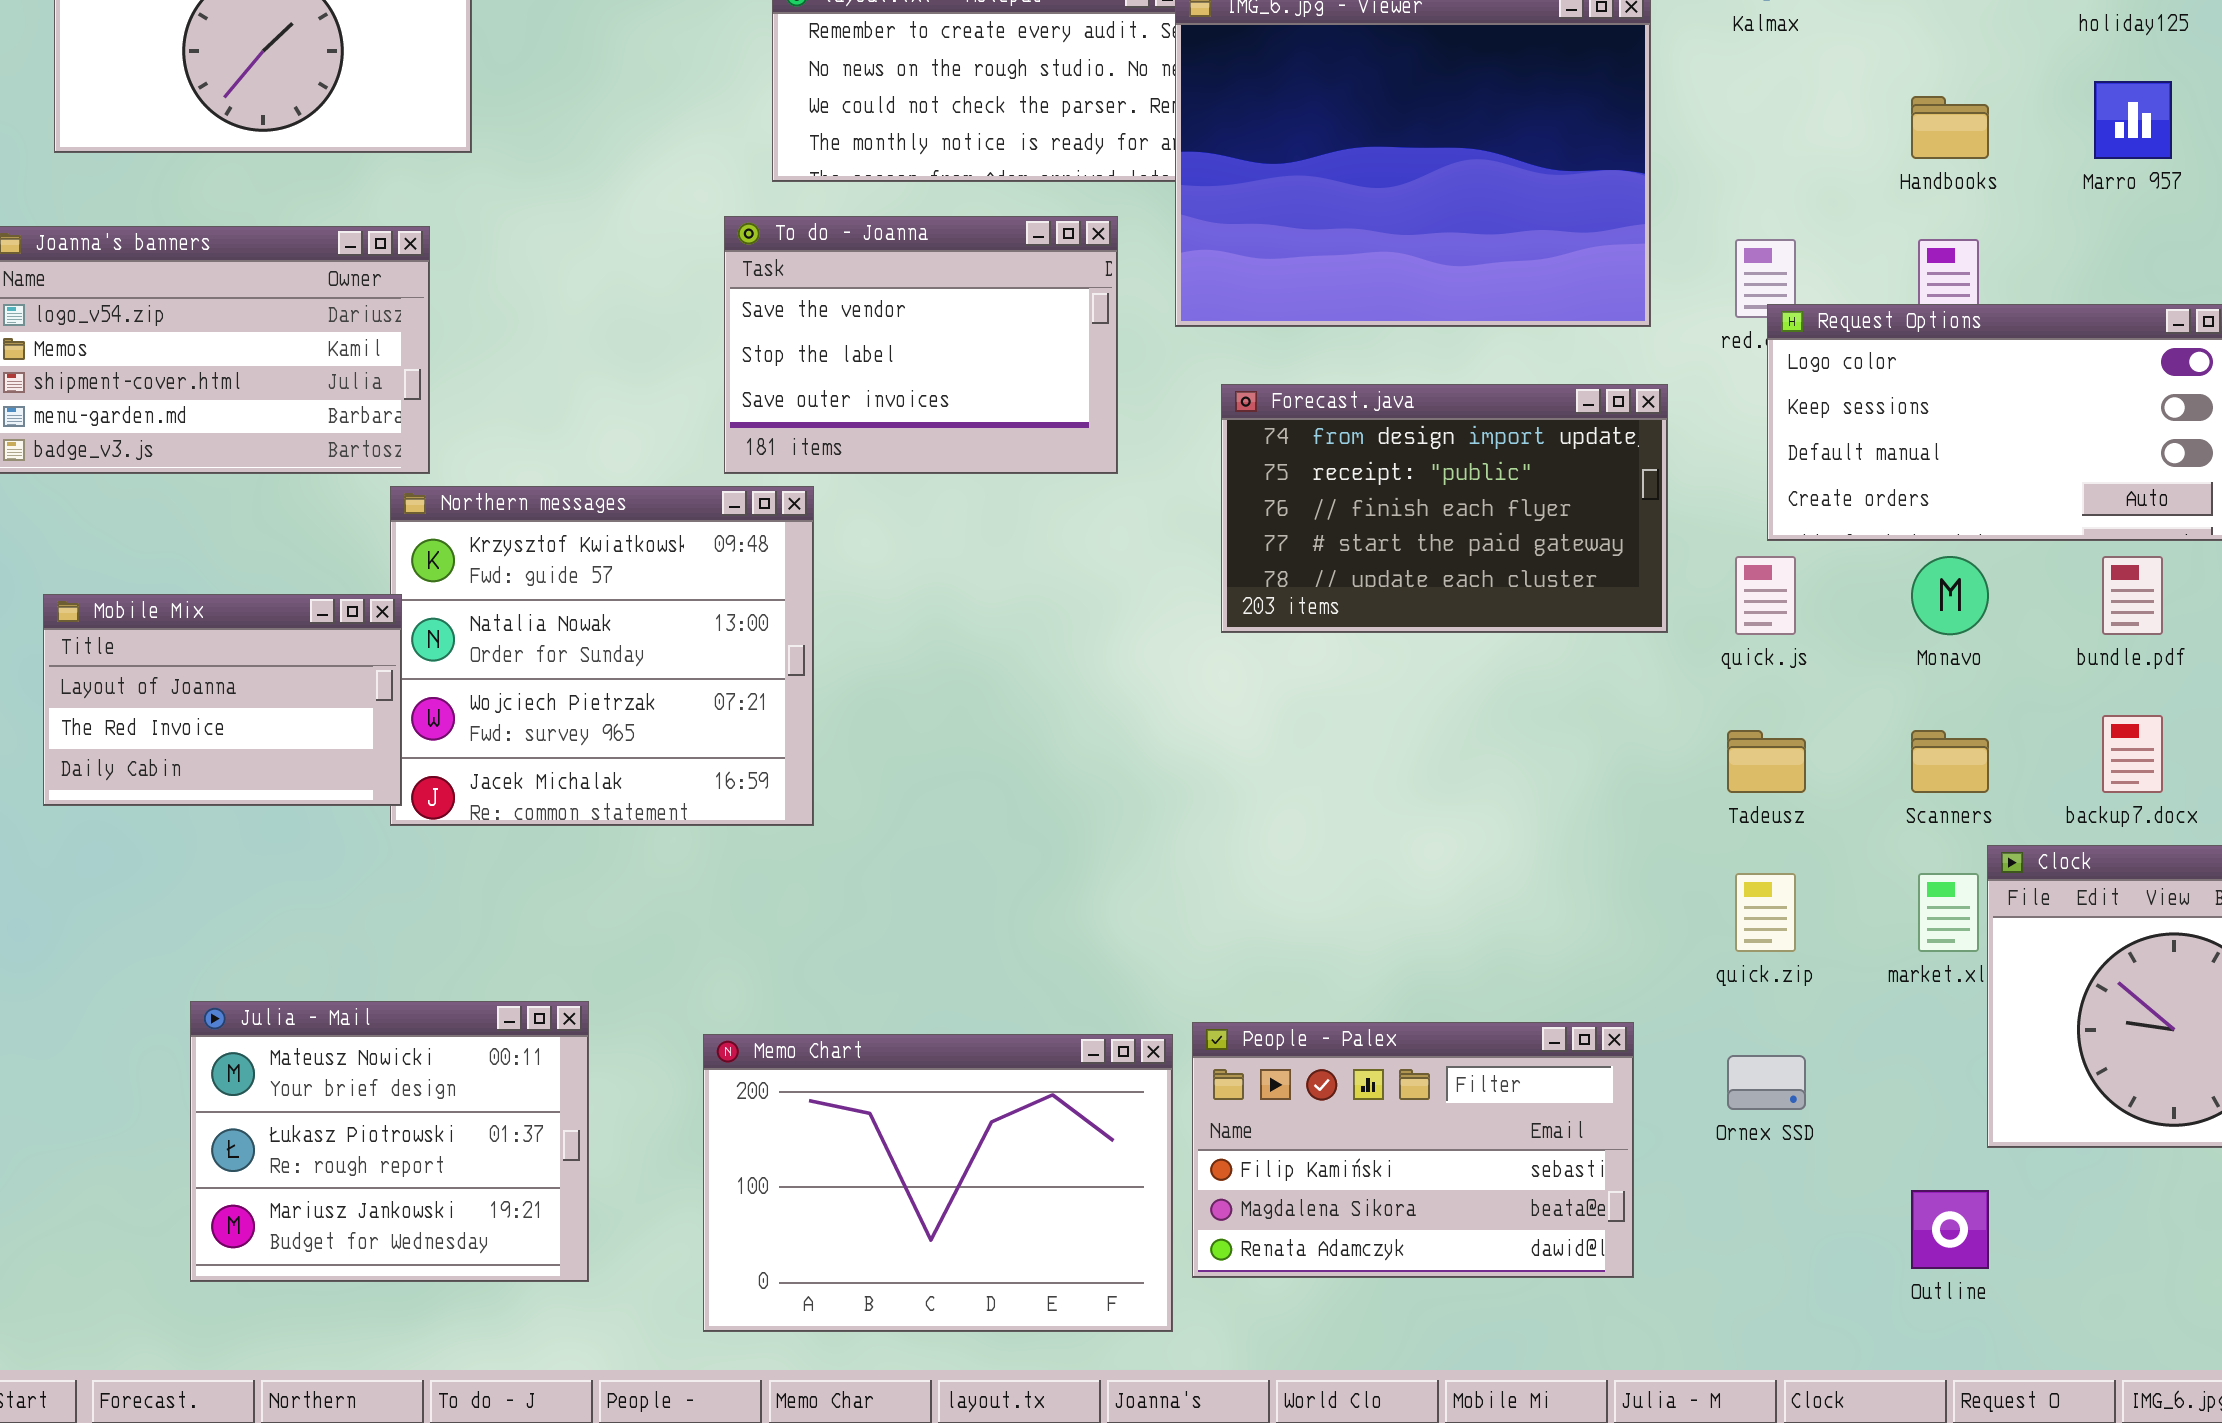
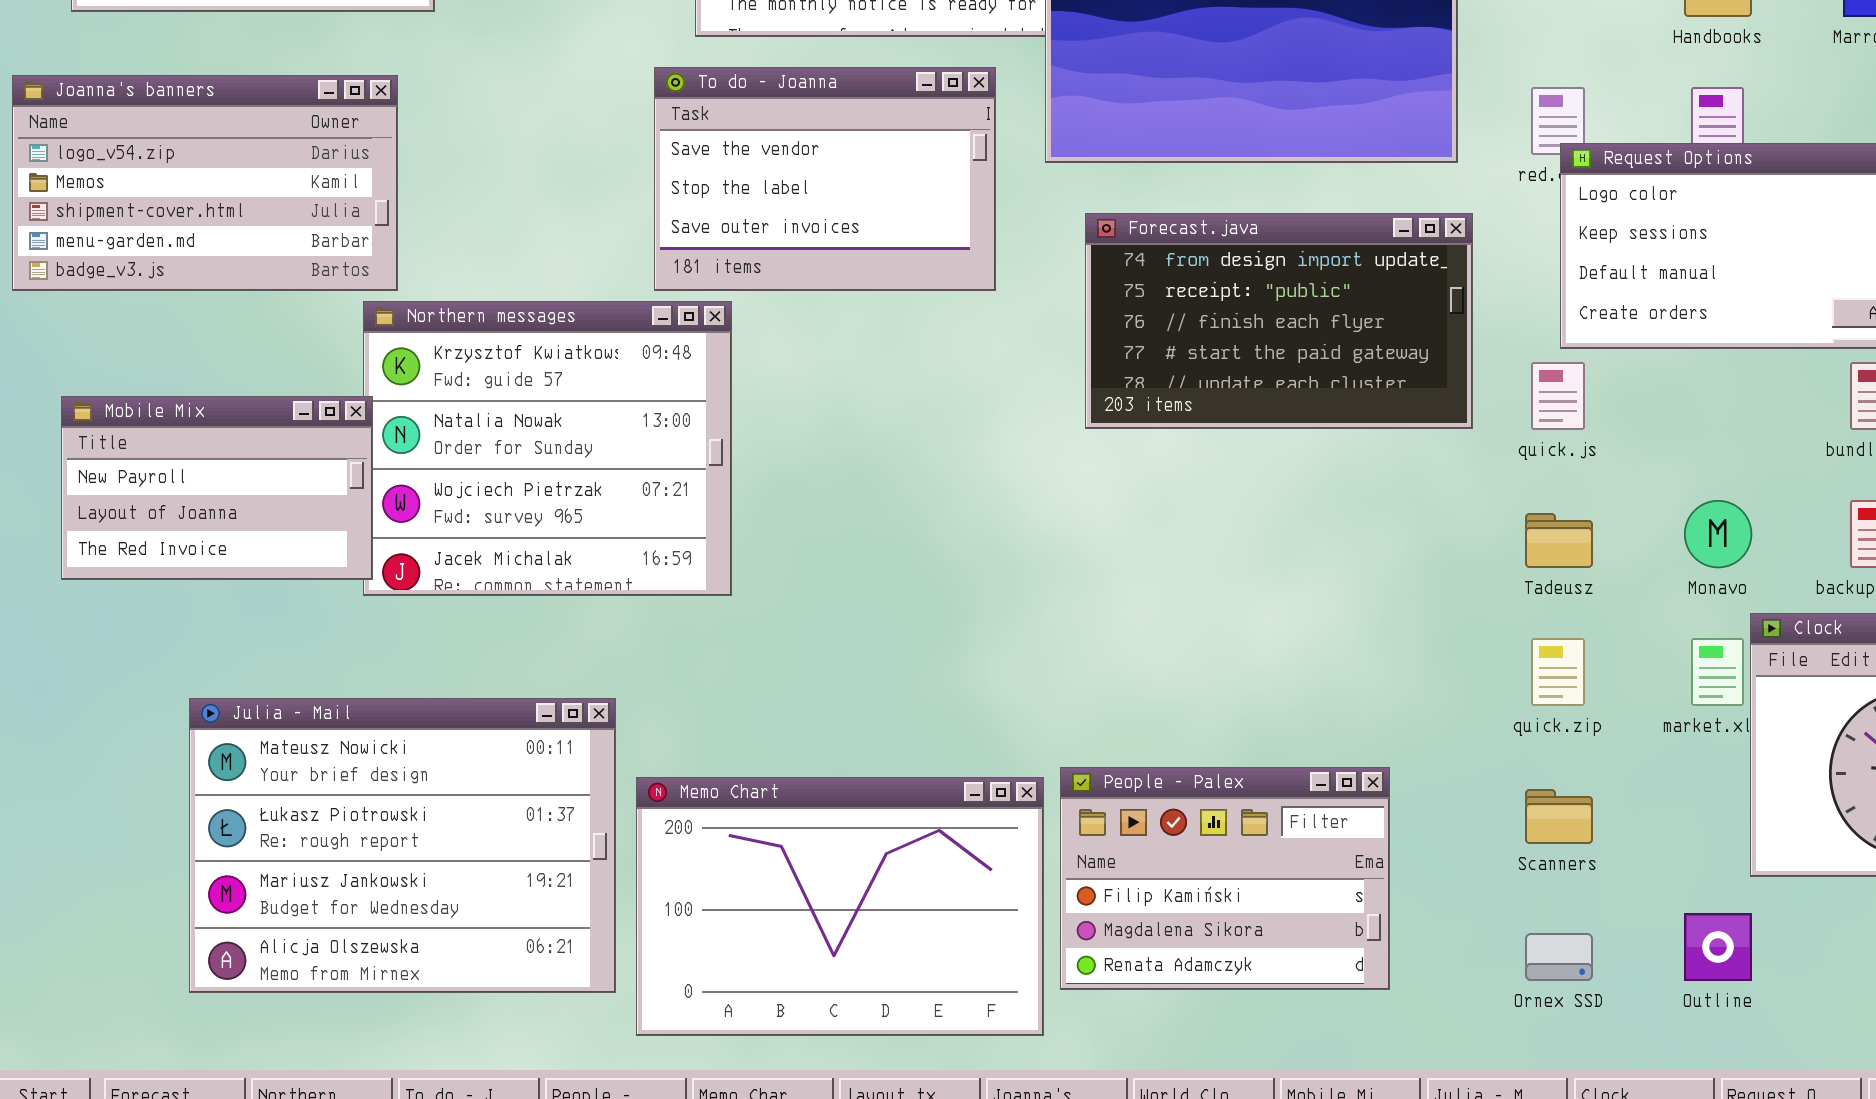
Monavo: [1911,556,1989,635] -> [1684,500,1752,568], moved
Mobile Mix: [43,594,402,806] -> [61,396,373,580], scrolled up 1 row
Scanners: [1911,730,1989,793] -> [1525,789,1593,844], moved
Julia - Mail: [190,1001,589,1282] -> [189,698,616,993], resized
People - Palex: [1192,1022,1634,1278] -> [1060,767,1390,990], resized
Ornex SSD: [1727,1055,1806,1110] -> [1525,933,1593,981], moved

